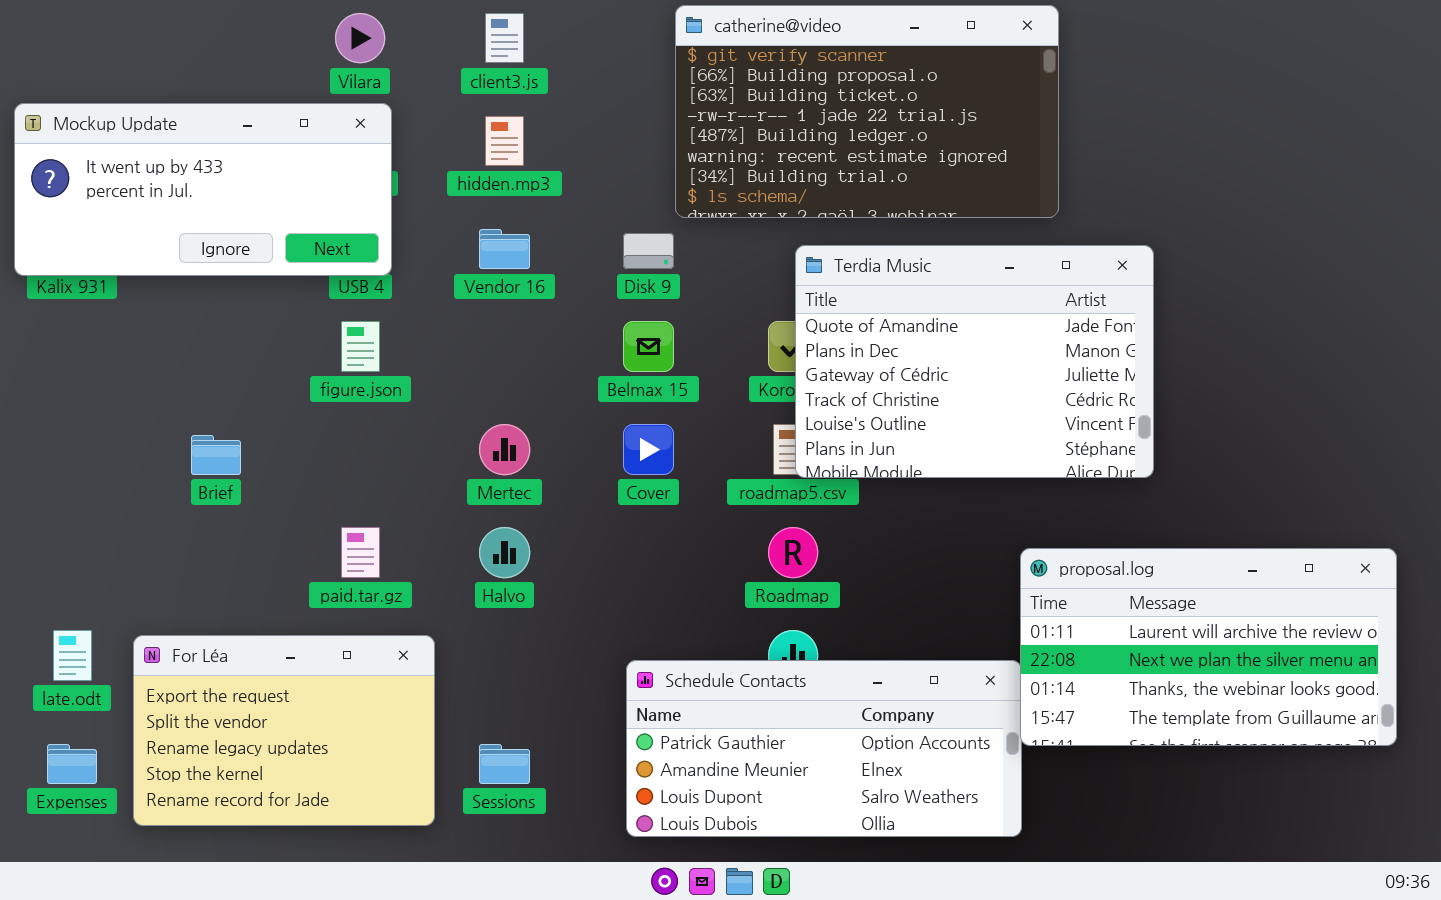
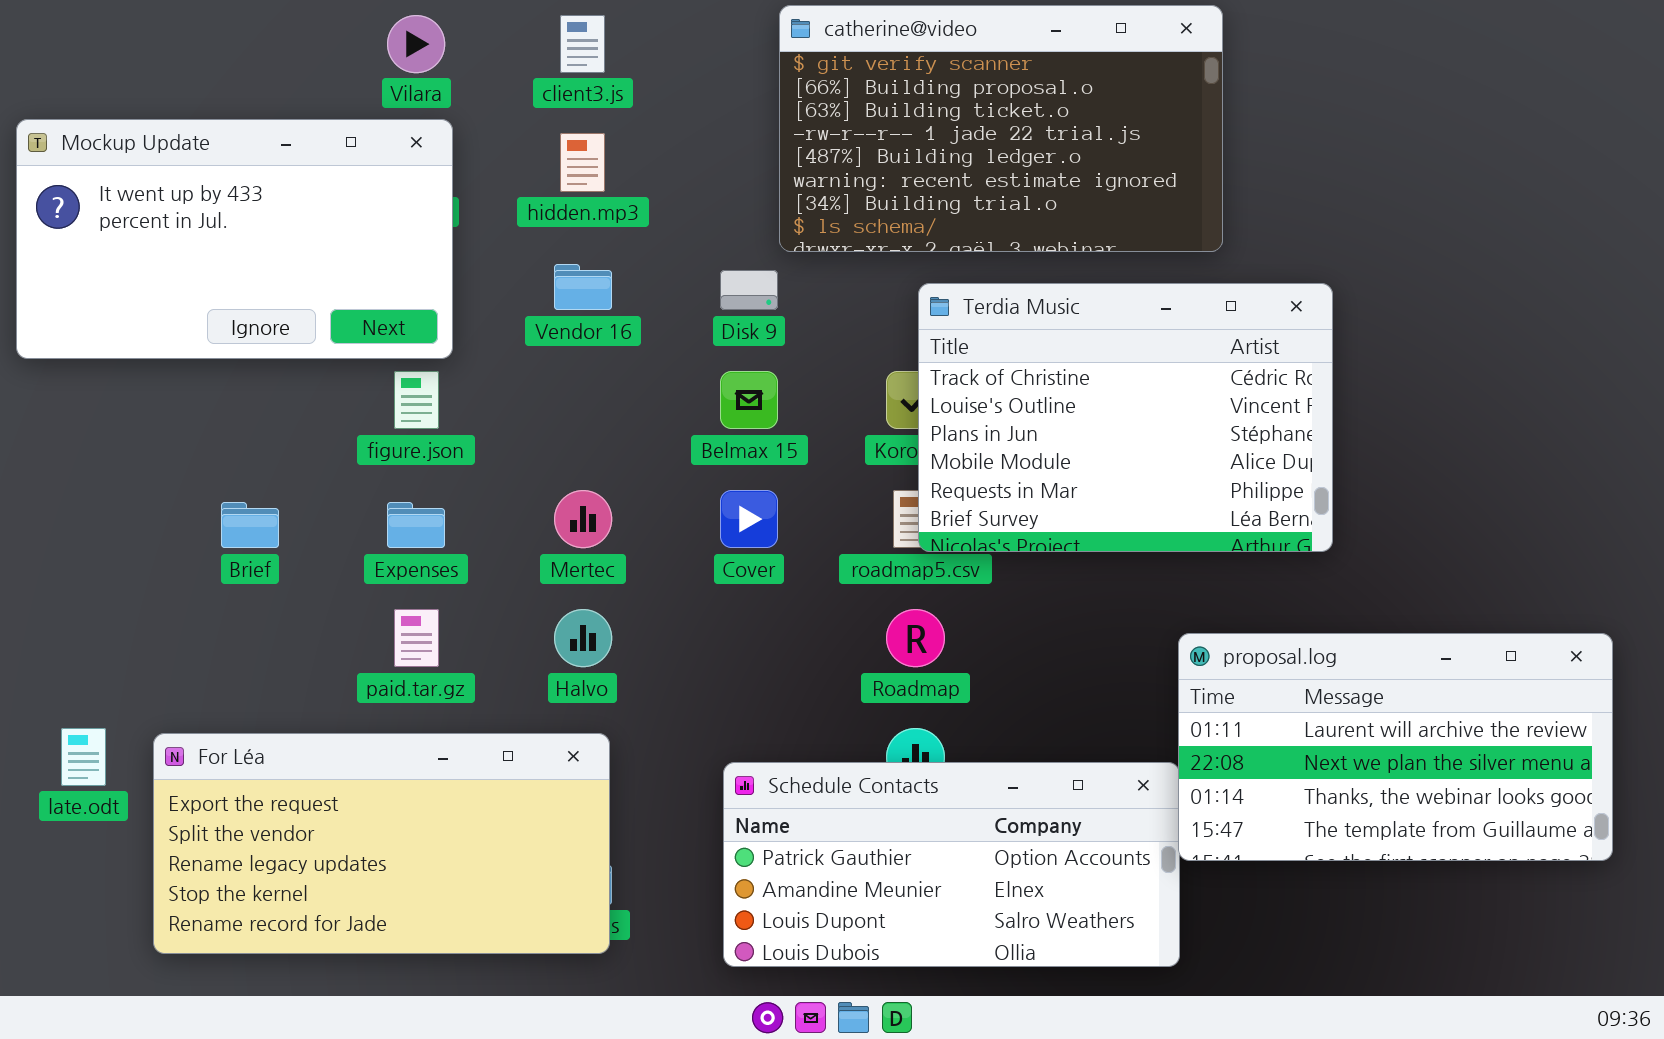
Mockup Update: [14,103,392,276] -> [16,119,453,359], resized
Terdia Music: [795,245,1154,478] -> [918,283,1333,552], scrolled down 3 rows
For Léa: [133,635,435,826] -> [153,733,610,954], resized
Expenses: [47,744,97,784] -> [387,502,445,548], moved

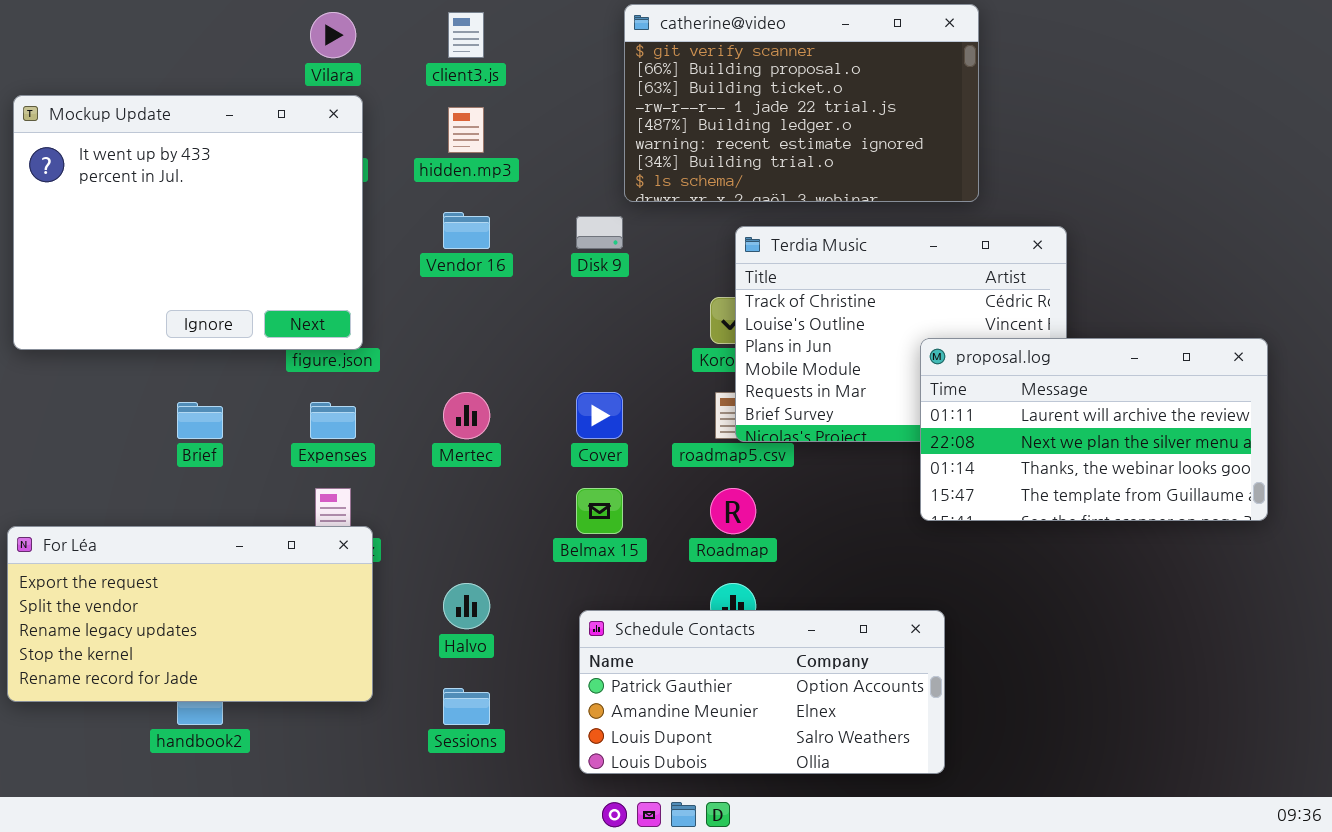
Mockup Update: [16,119,453,359] -> [13,95,363,350], resized
Belmax 15: [720,371,778,429] -> [576,488,623,534], moved
Halvo: [554,609,612,667] -> [443,583,490,629], moved
proposal.log: [1178,633,1613,861] -> [920,338,1268,521], moved
For Léa: [153,733,610,954] -> [7,526,373,702], moved

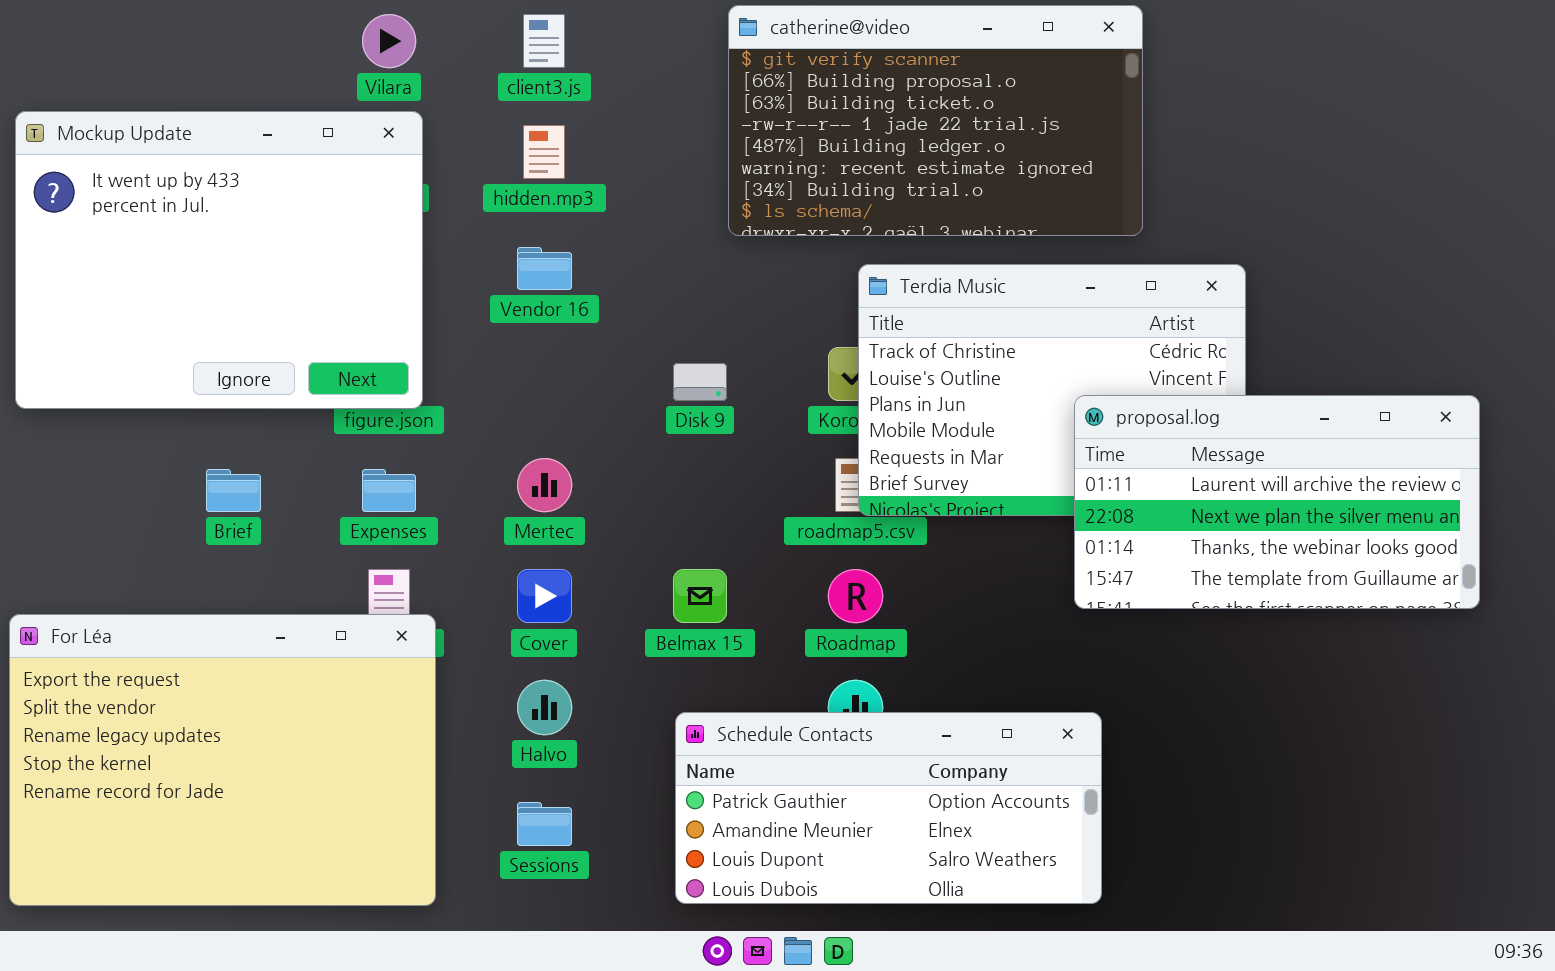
Disk 9: [576,216,623,249] -> [673,363,727,401], moved
Cover: [576,392,623,439] -> [517,569,572,623], moved
For Léa: [7,526,373,702] -> [9,614,436,906], resized

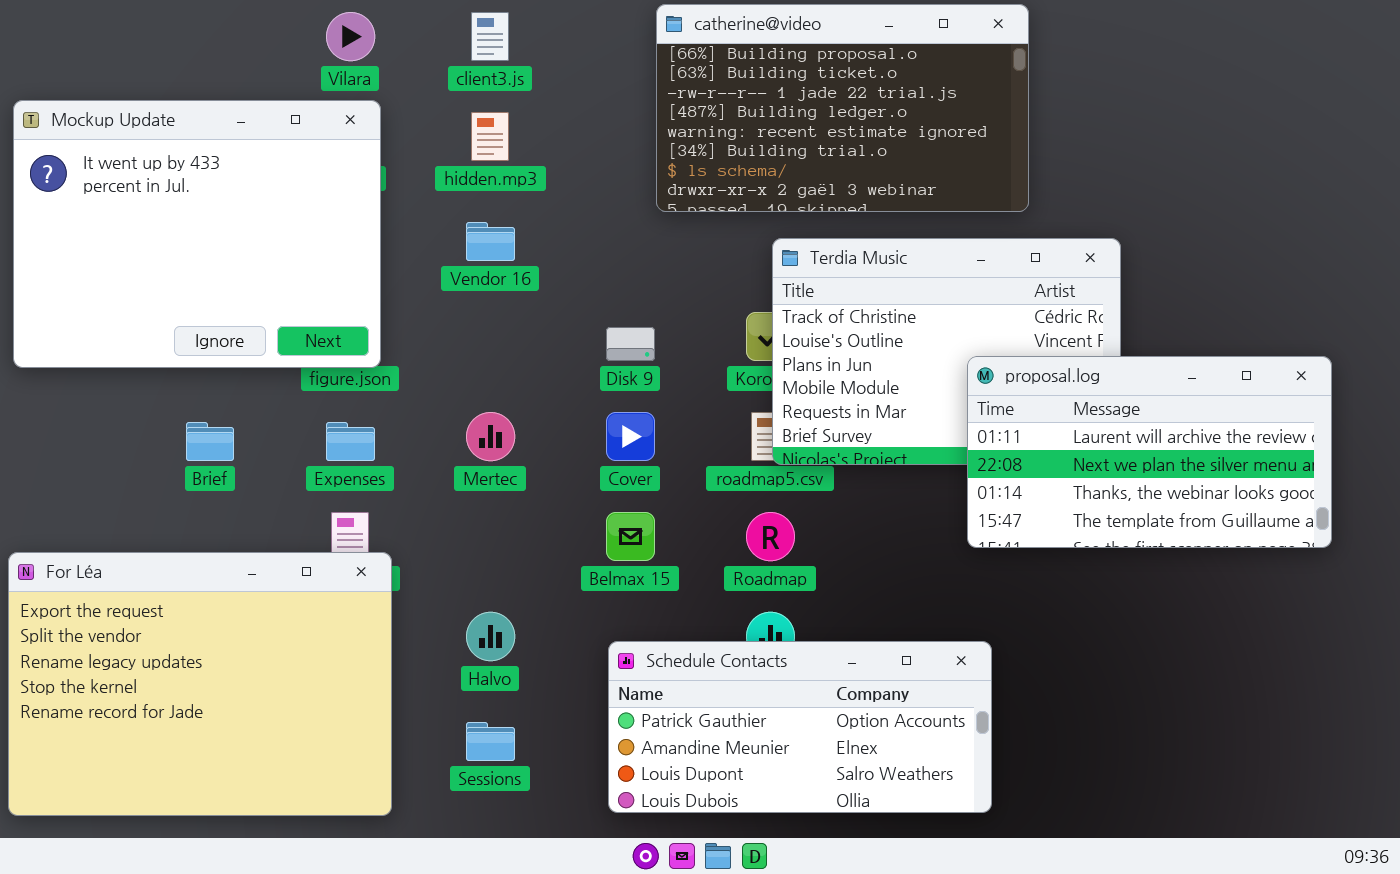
catherine@video: [728,5,1143,236] -> [656,4,1029,212], scrolled down 1 row
Cover: [517,569,572,623] -> [606,412,655,461], moved

